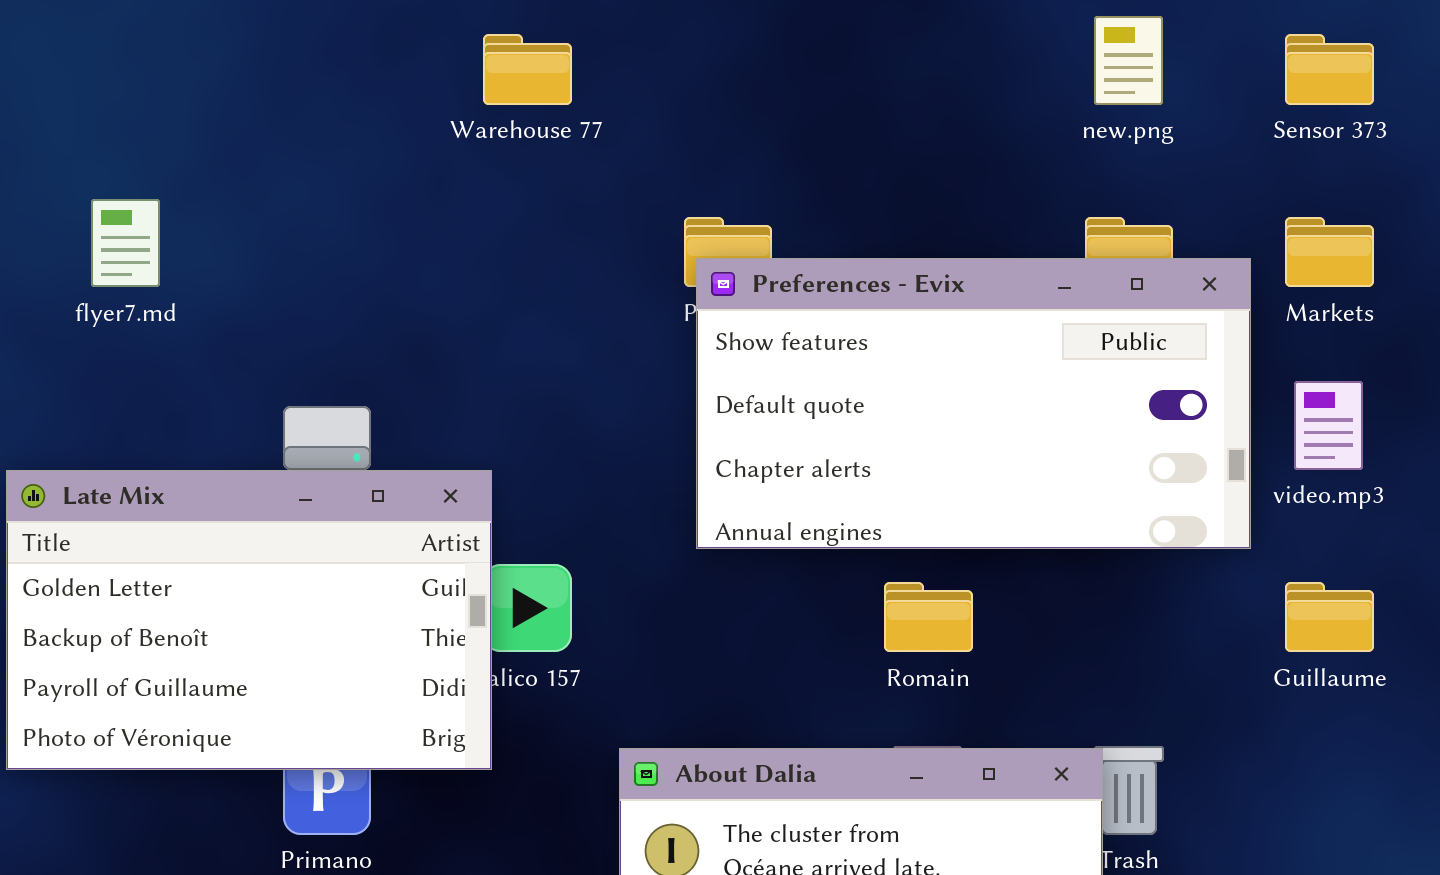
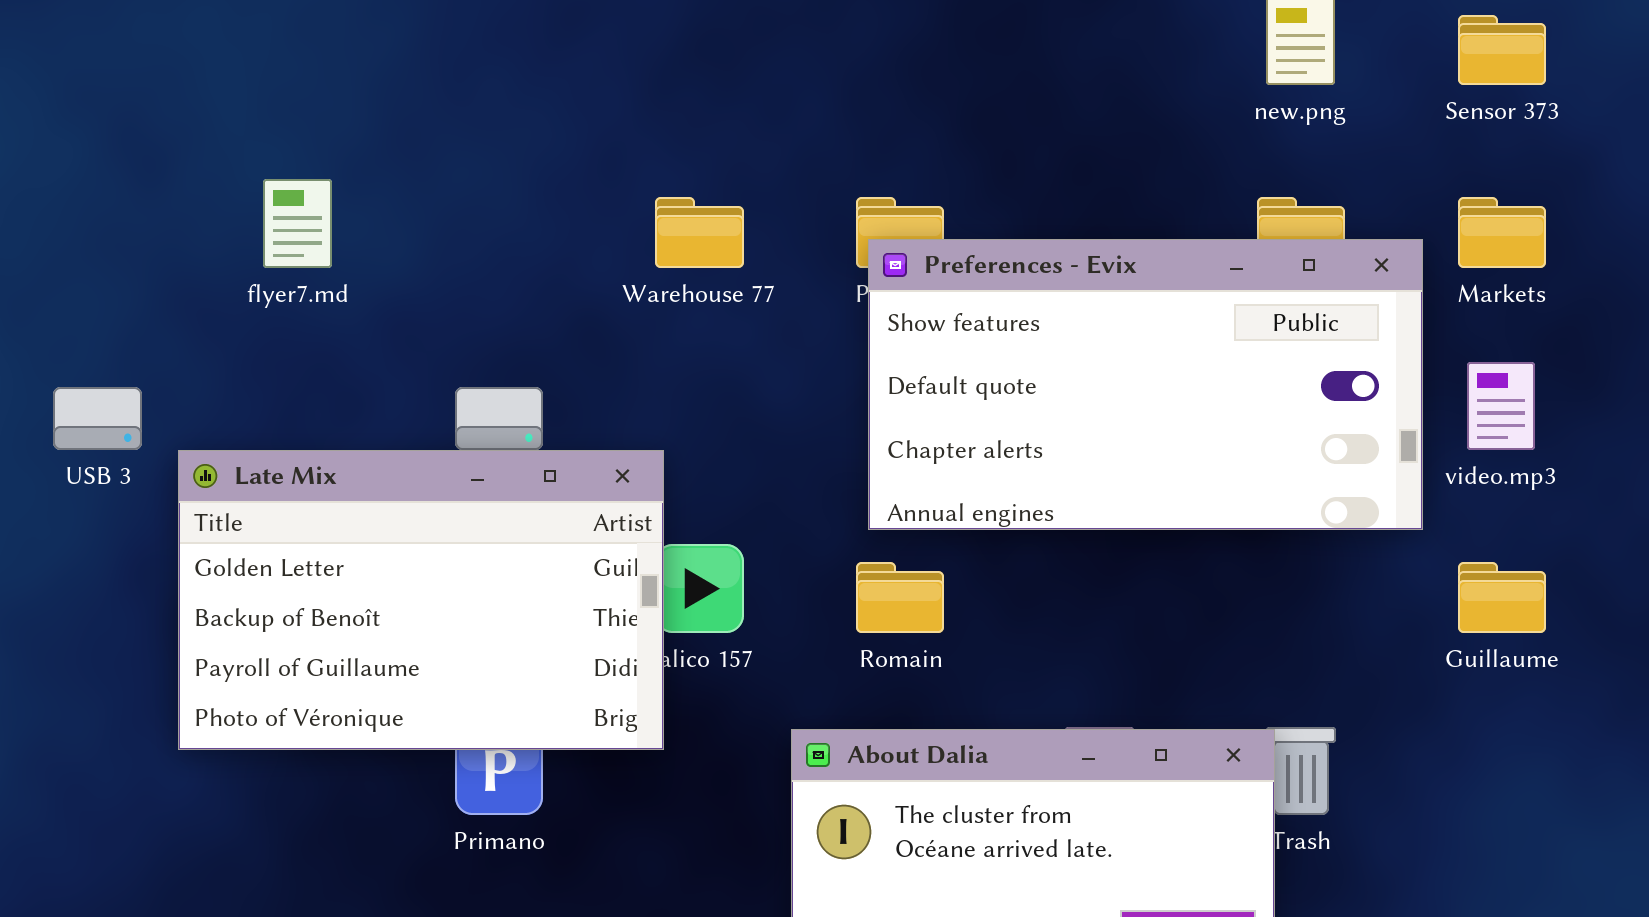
Warehouse 77: [483,34,572,105] -> [655,197,744,268], moved
Romain: [884,582,973,652] -> [856,562,944,633], moved

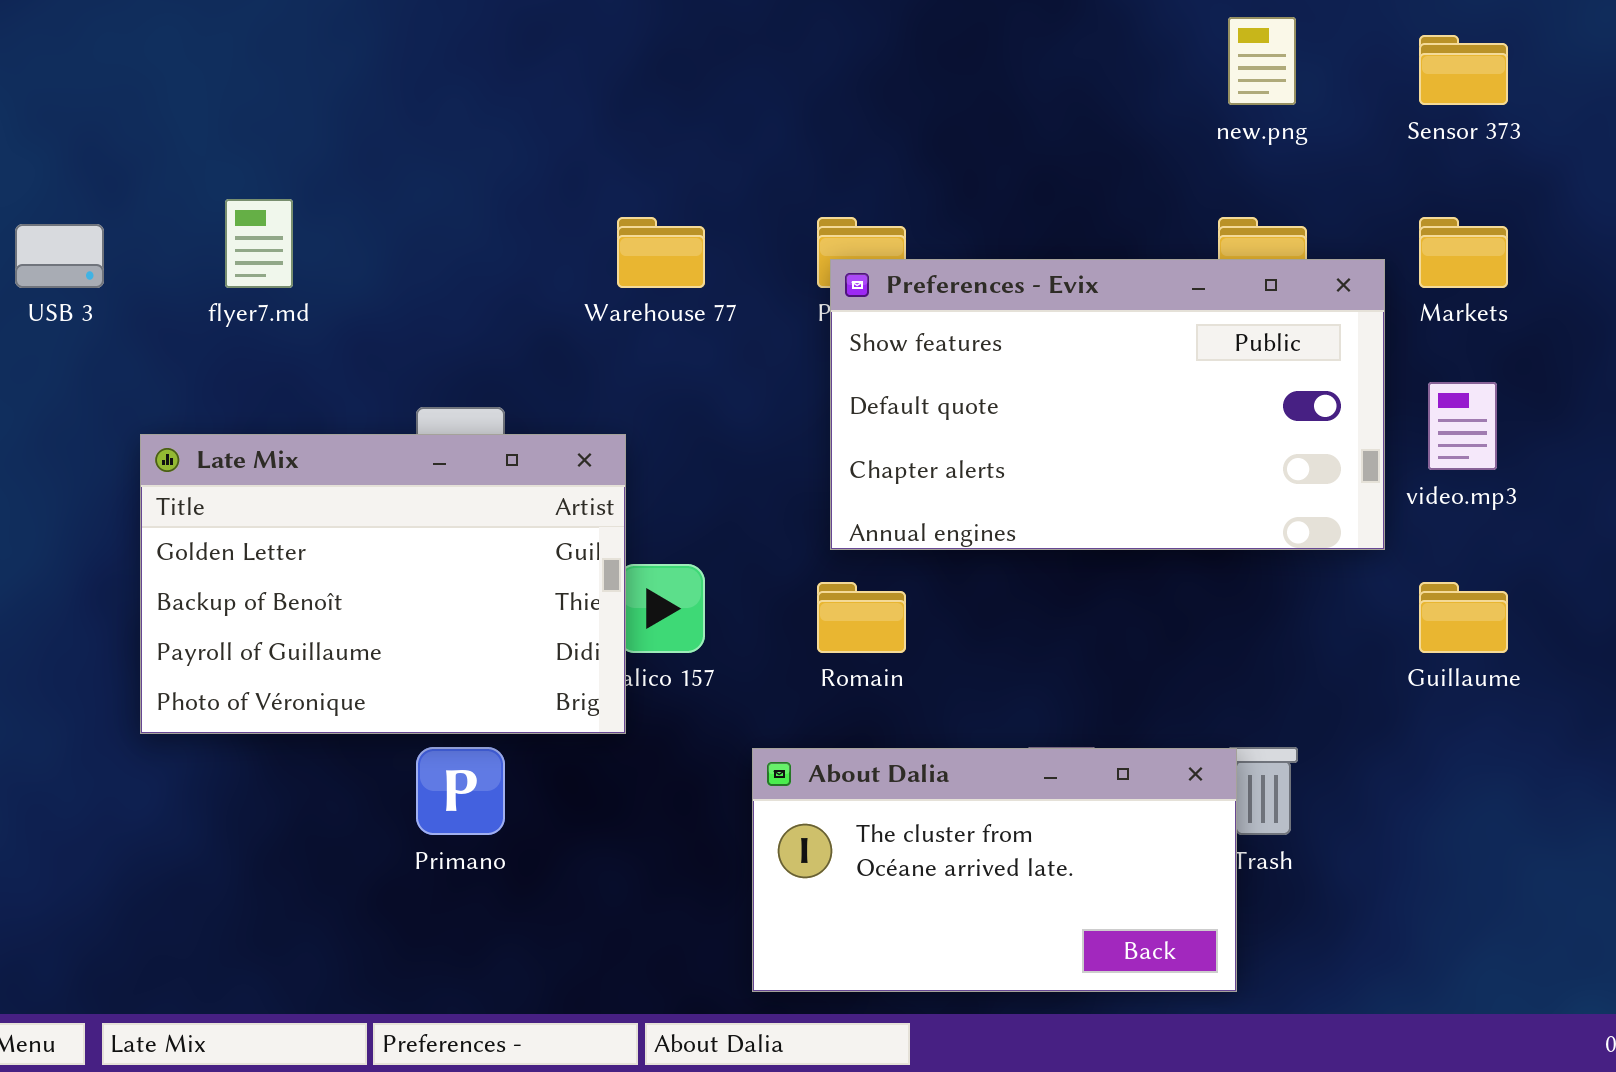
USB 3: [53,387,142,450] -> [15,224,104,288], moved
Late Mix: [178,450,664,750] -> [140,434,626,734], moved

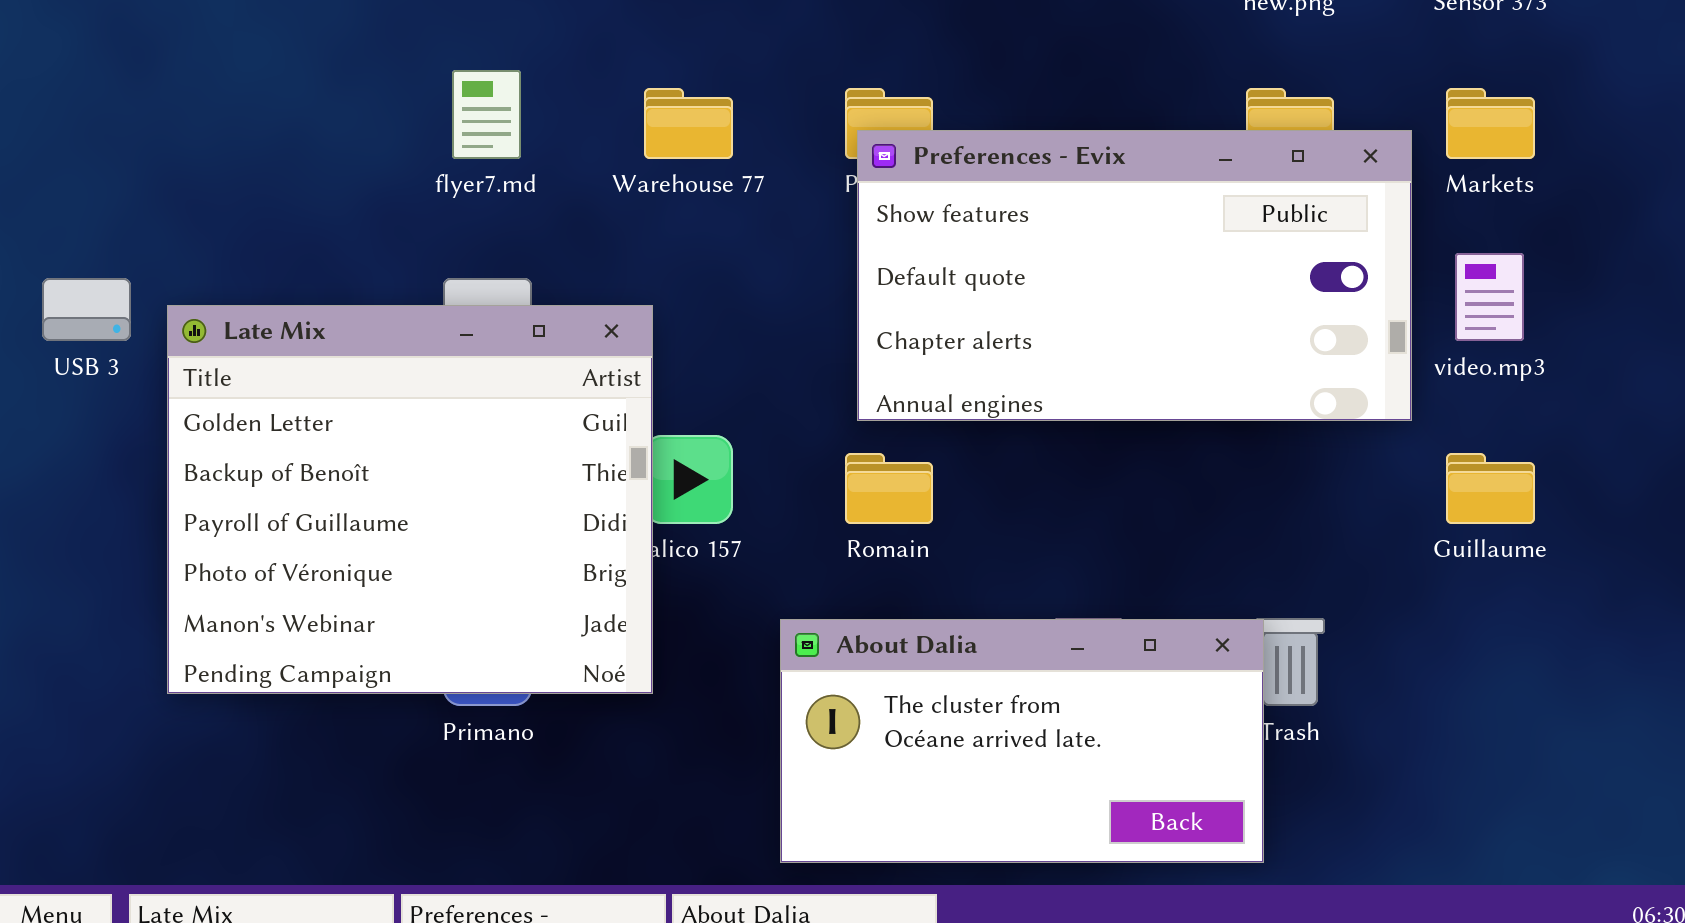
flyer7.md: [225,199,293,288] -> [452,70,521,159], moved
USB 3: [15,224,104,288] -> [42,278,131,341], moved
Late Mix: [140,434,626,734] -> [167,305,653,694], resized

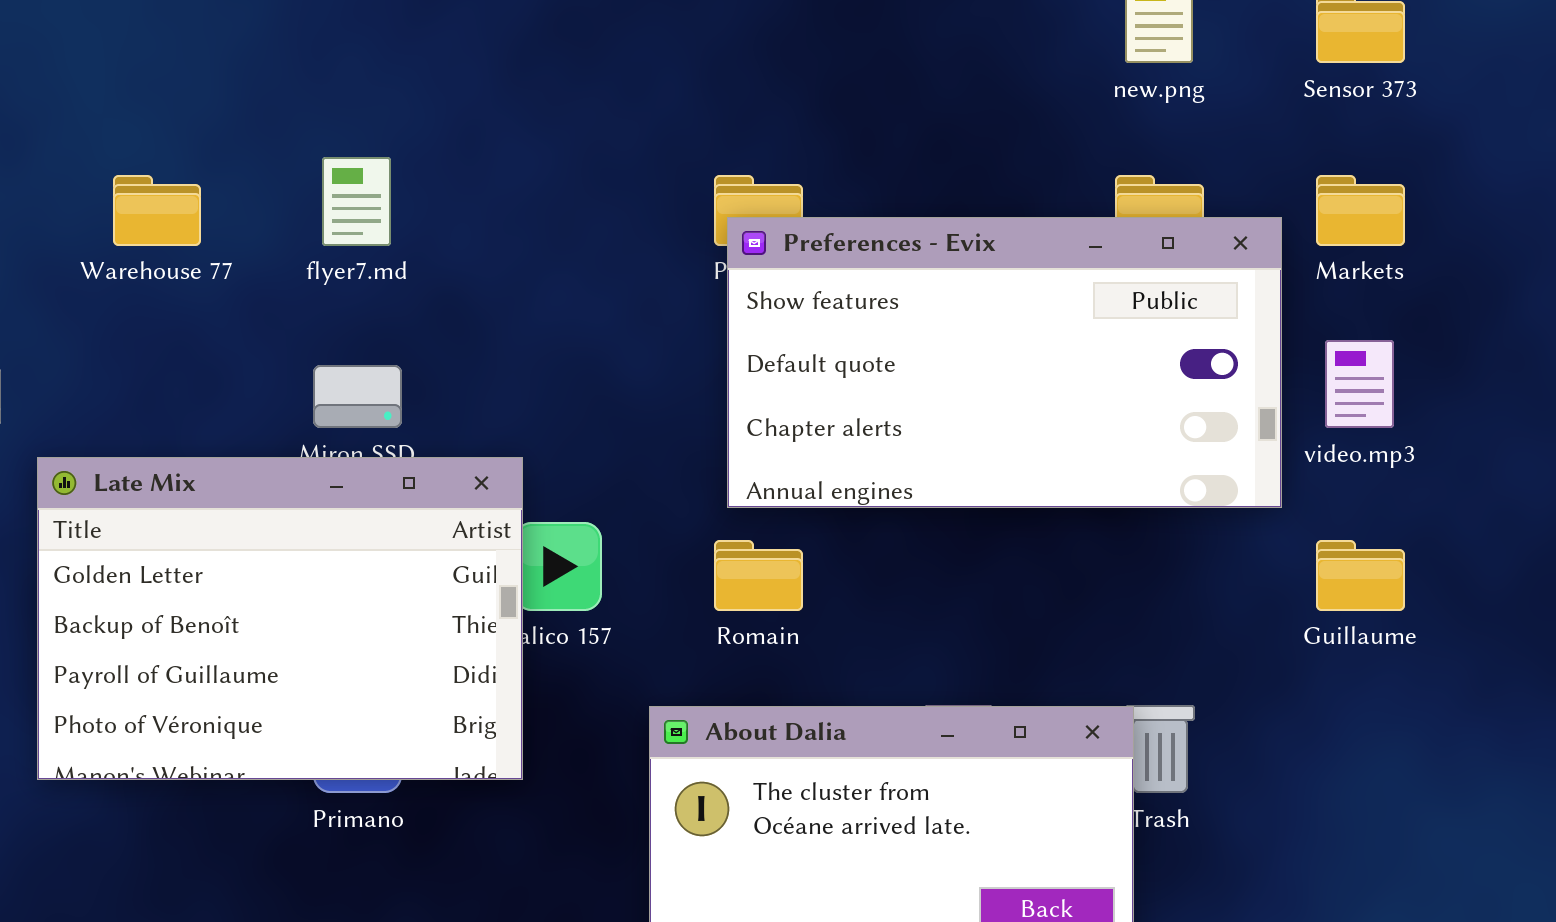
Warehouse 77: [644,88,733,159] -> [113,175,201,246], moved
Late Mix: [167,305,653,694] -> [37,457,523,780], resized

